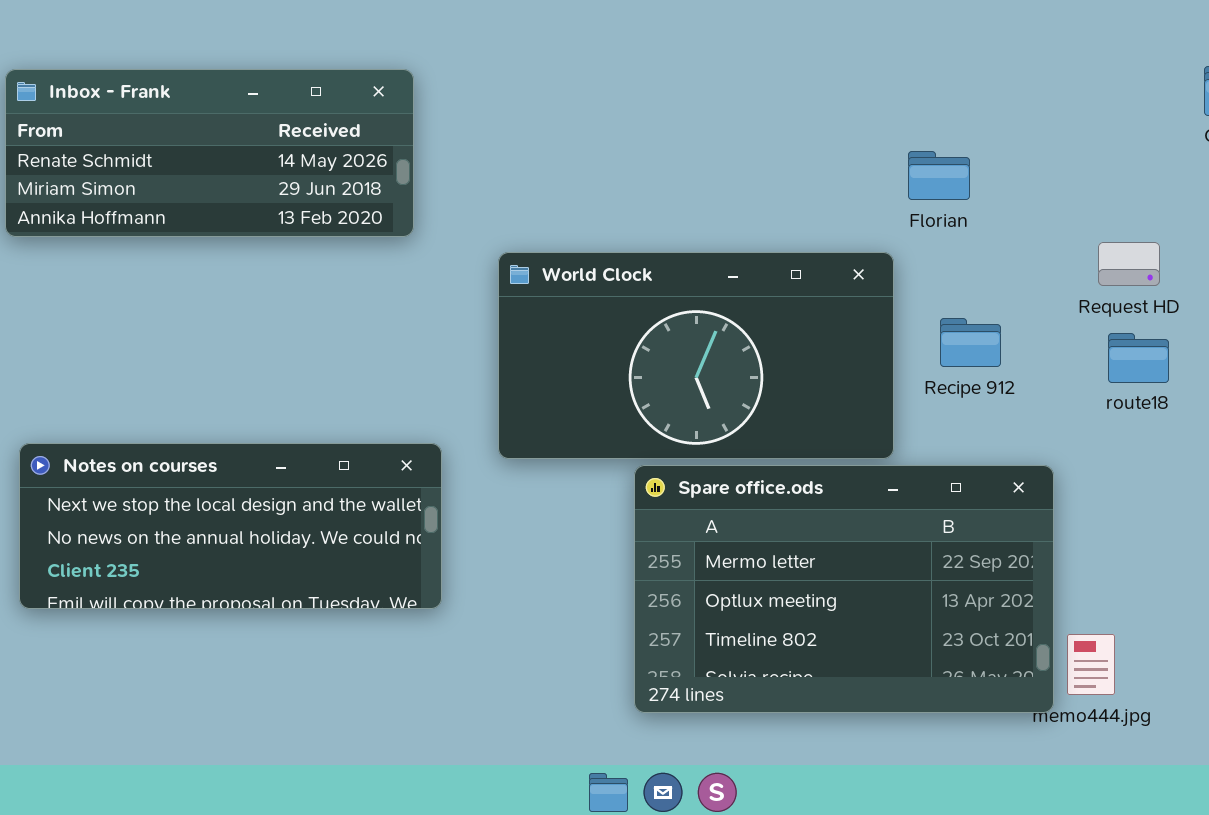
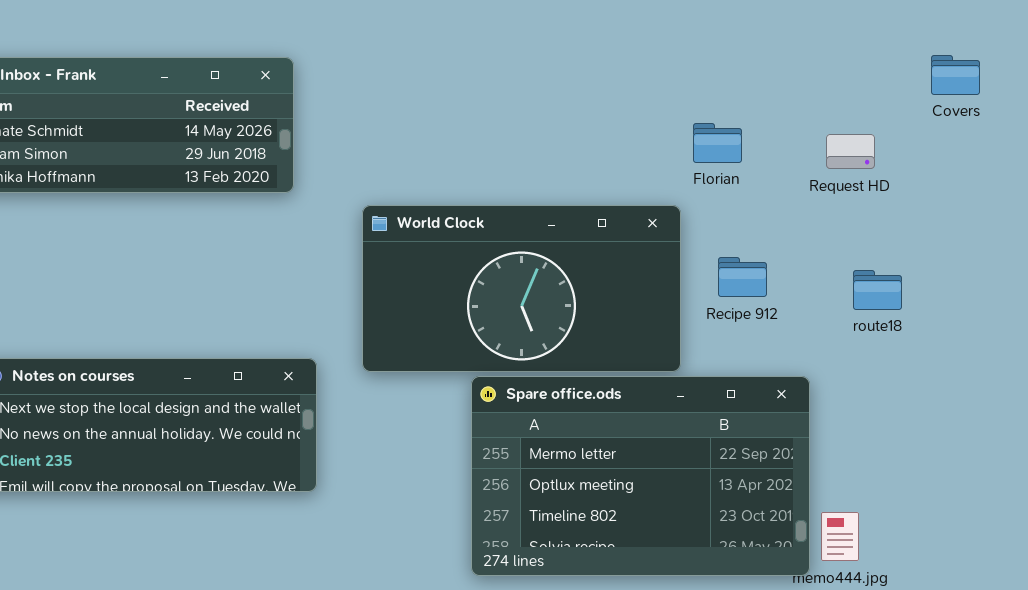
Request HD: [1098,242,1160,286] -> [826,134,875,169], moved

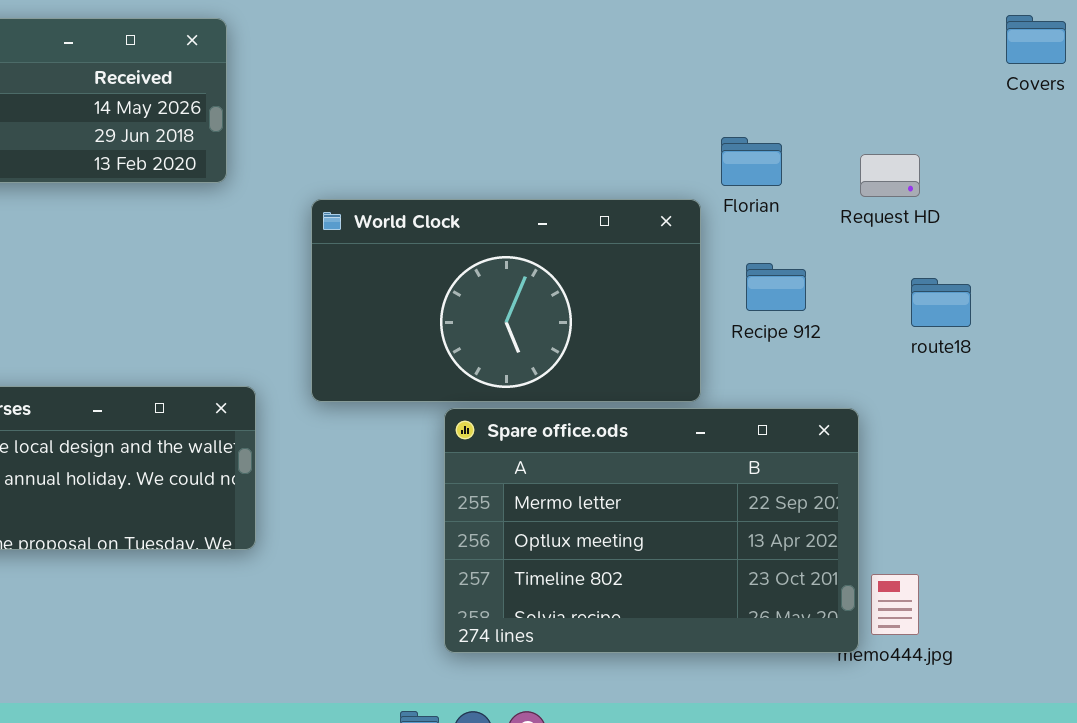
Florian: [693,123,742,163] -> [721,137,782,186], moved
Request HD: [826,134,875,169] -> [860,154,920,197], moved

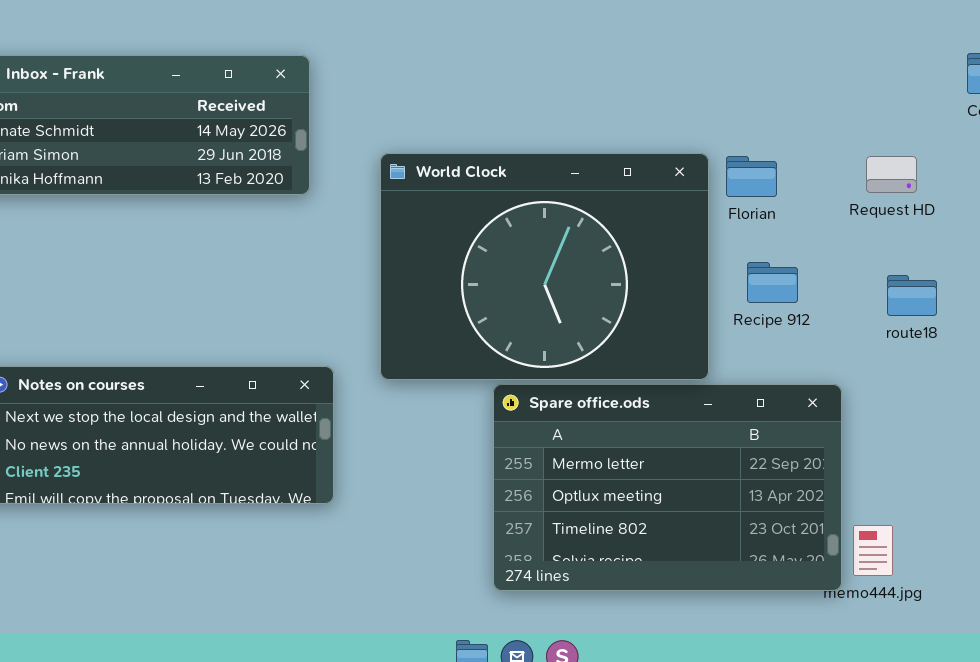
Request HD: [860,154,920,197] -> [866,156,917,193], moved
World Clock: [311,199,701,402] -> [380,153,709,380], resized

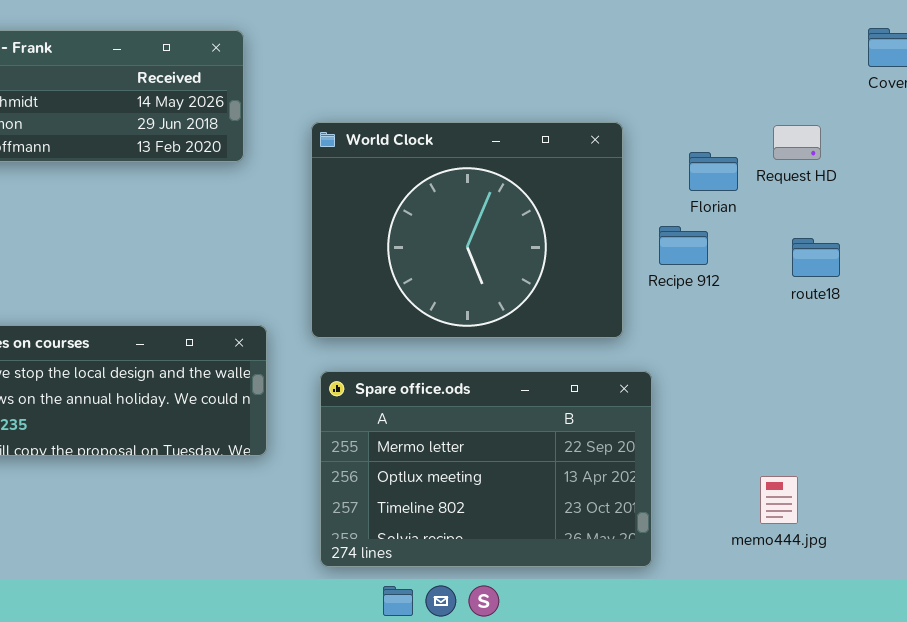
Florian: [726,156,777,197] -> [689,152,738,191], moved
Spare office.ods: [493,384,842,591] -> [320,371,652,567], moved

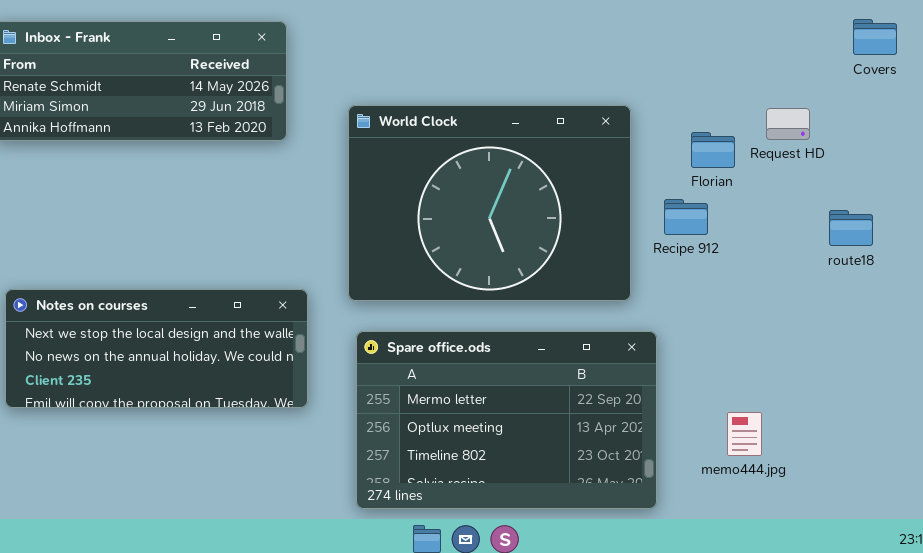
route18: [792,238,840,277] -> [829,210,873,246], moved
memo444.jpg: [760,476,798,524] -> [727,412,762,456], moved

